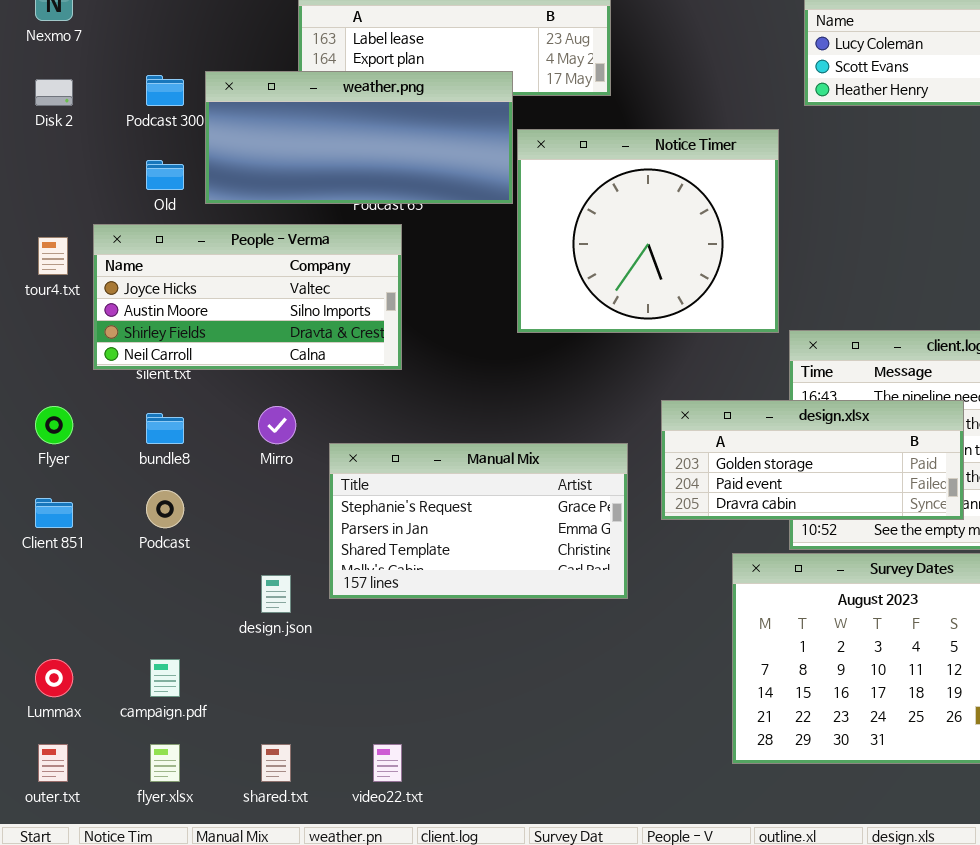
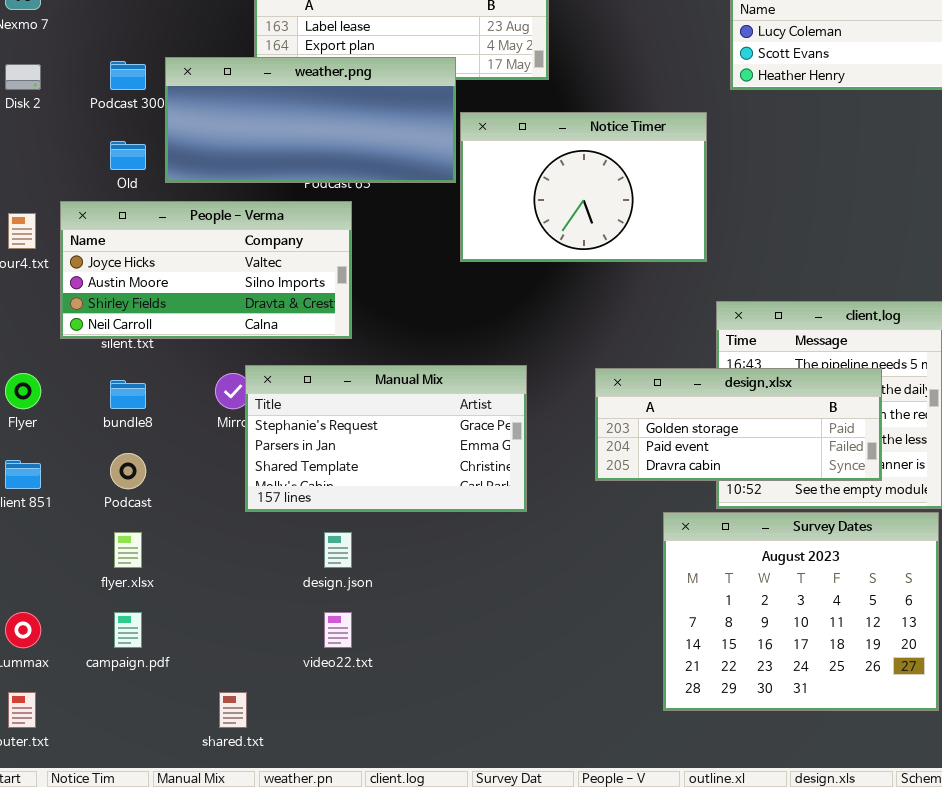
Notice Timer: [517,129,779,333] -> [460,112,707,262], resized
Manual Mix: [329,443,628,599] -> [245,365,527,512], moved
design.json: [261,575,291,613] -> [324,532,352,568], moved
flyer.xlsx: [150,744,180,782] -> [114,532,142,568], moved
video22.txt: [373,744,402,782] -> [324,612,352,648], moved

